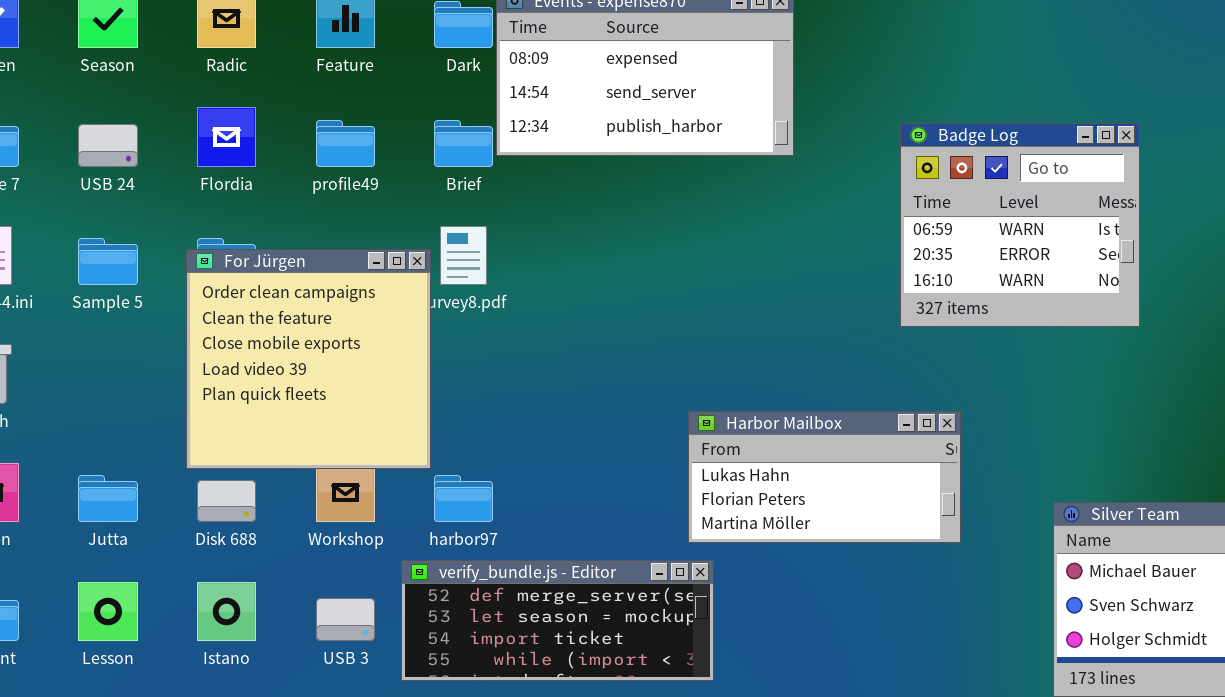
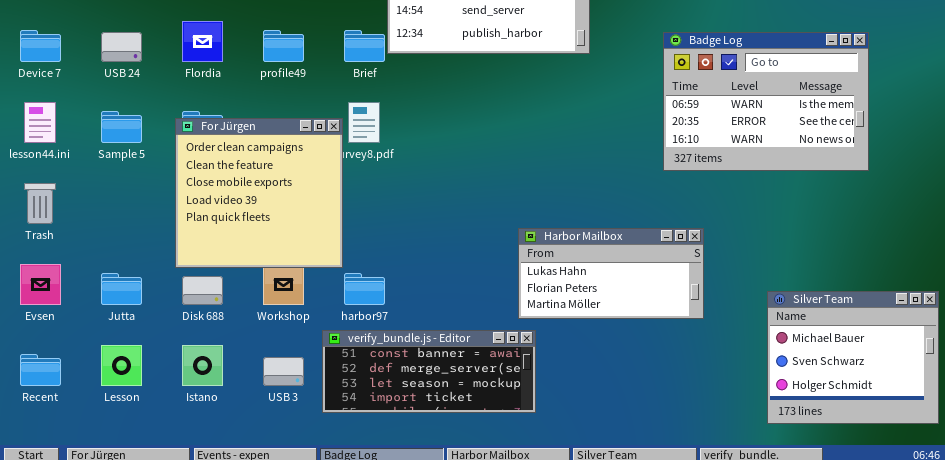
Badge Log: [900,123,1140,327] -> [663,32,869,171], resized
verify_bundle.js - Editor: [401,560,714,681] -> [322,330,536,413], scrolled up 1 row

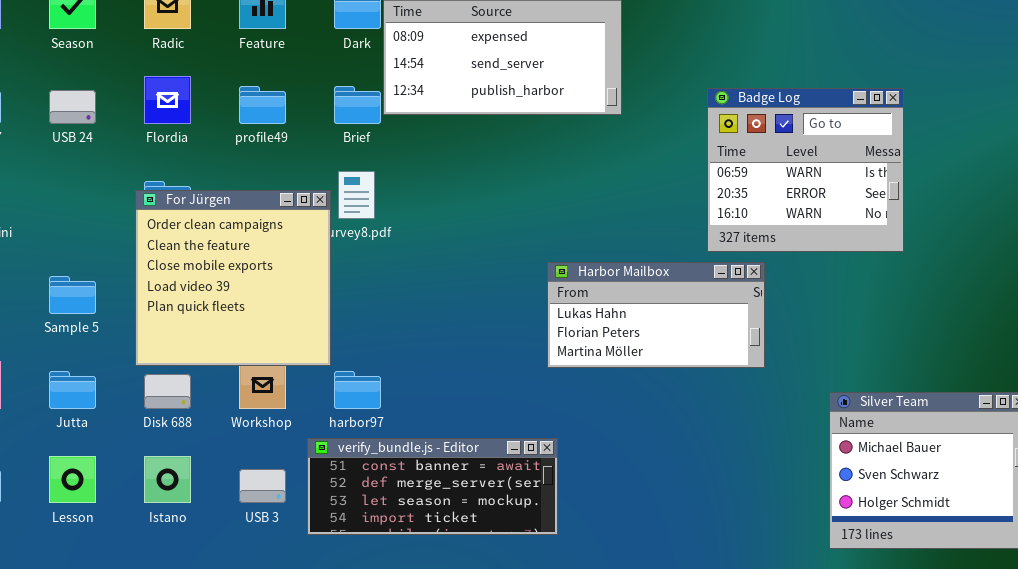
Badge Log: [663,32,869,171] -> [707,88,904,252], resized
Sample 5: [101,111,142,143] -> [49,276,96,314], moved
Harbor Mailbox: [518,228,704,319] -> [547,262,765,368], moved

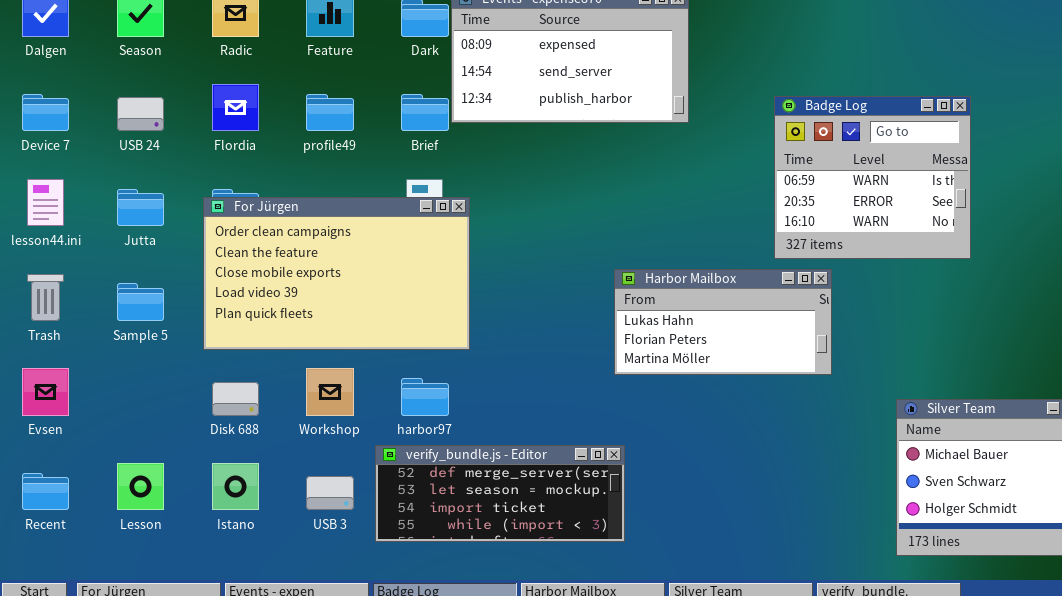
For Jürgen: [135,190,331,366] -> [203,197,470,350], resized
Jutta: [49,371,96,409] -> [117,189,164,226], moved
verify_bundle.js - Editor: [307,438,558,535] -> [375,445,625,542], scrolled down 1 row

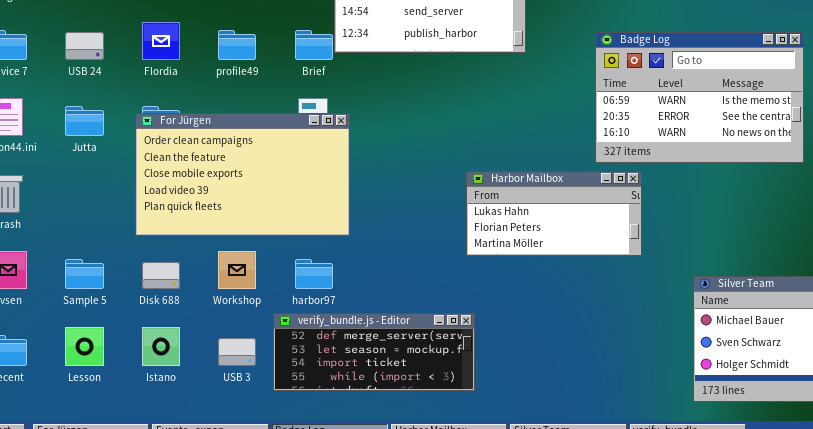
Badge Log: [774,96,971,259] -> [595,32,804,163], resized
Sample 5: [117,283,164,321] -> [65,259,104,289], moved

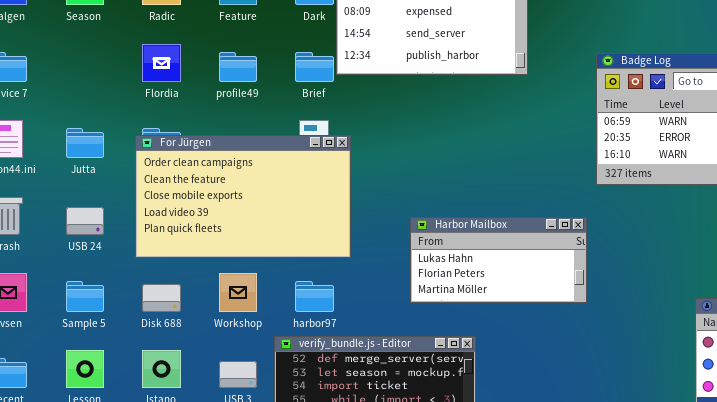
USB 24: [65,32,104,60] -> [66,207,104,235], moved
Harbor Mailbox: [466,171,642,256] -> [410,217,587,303], moved

